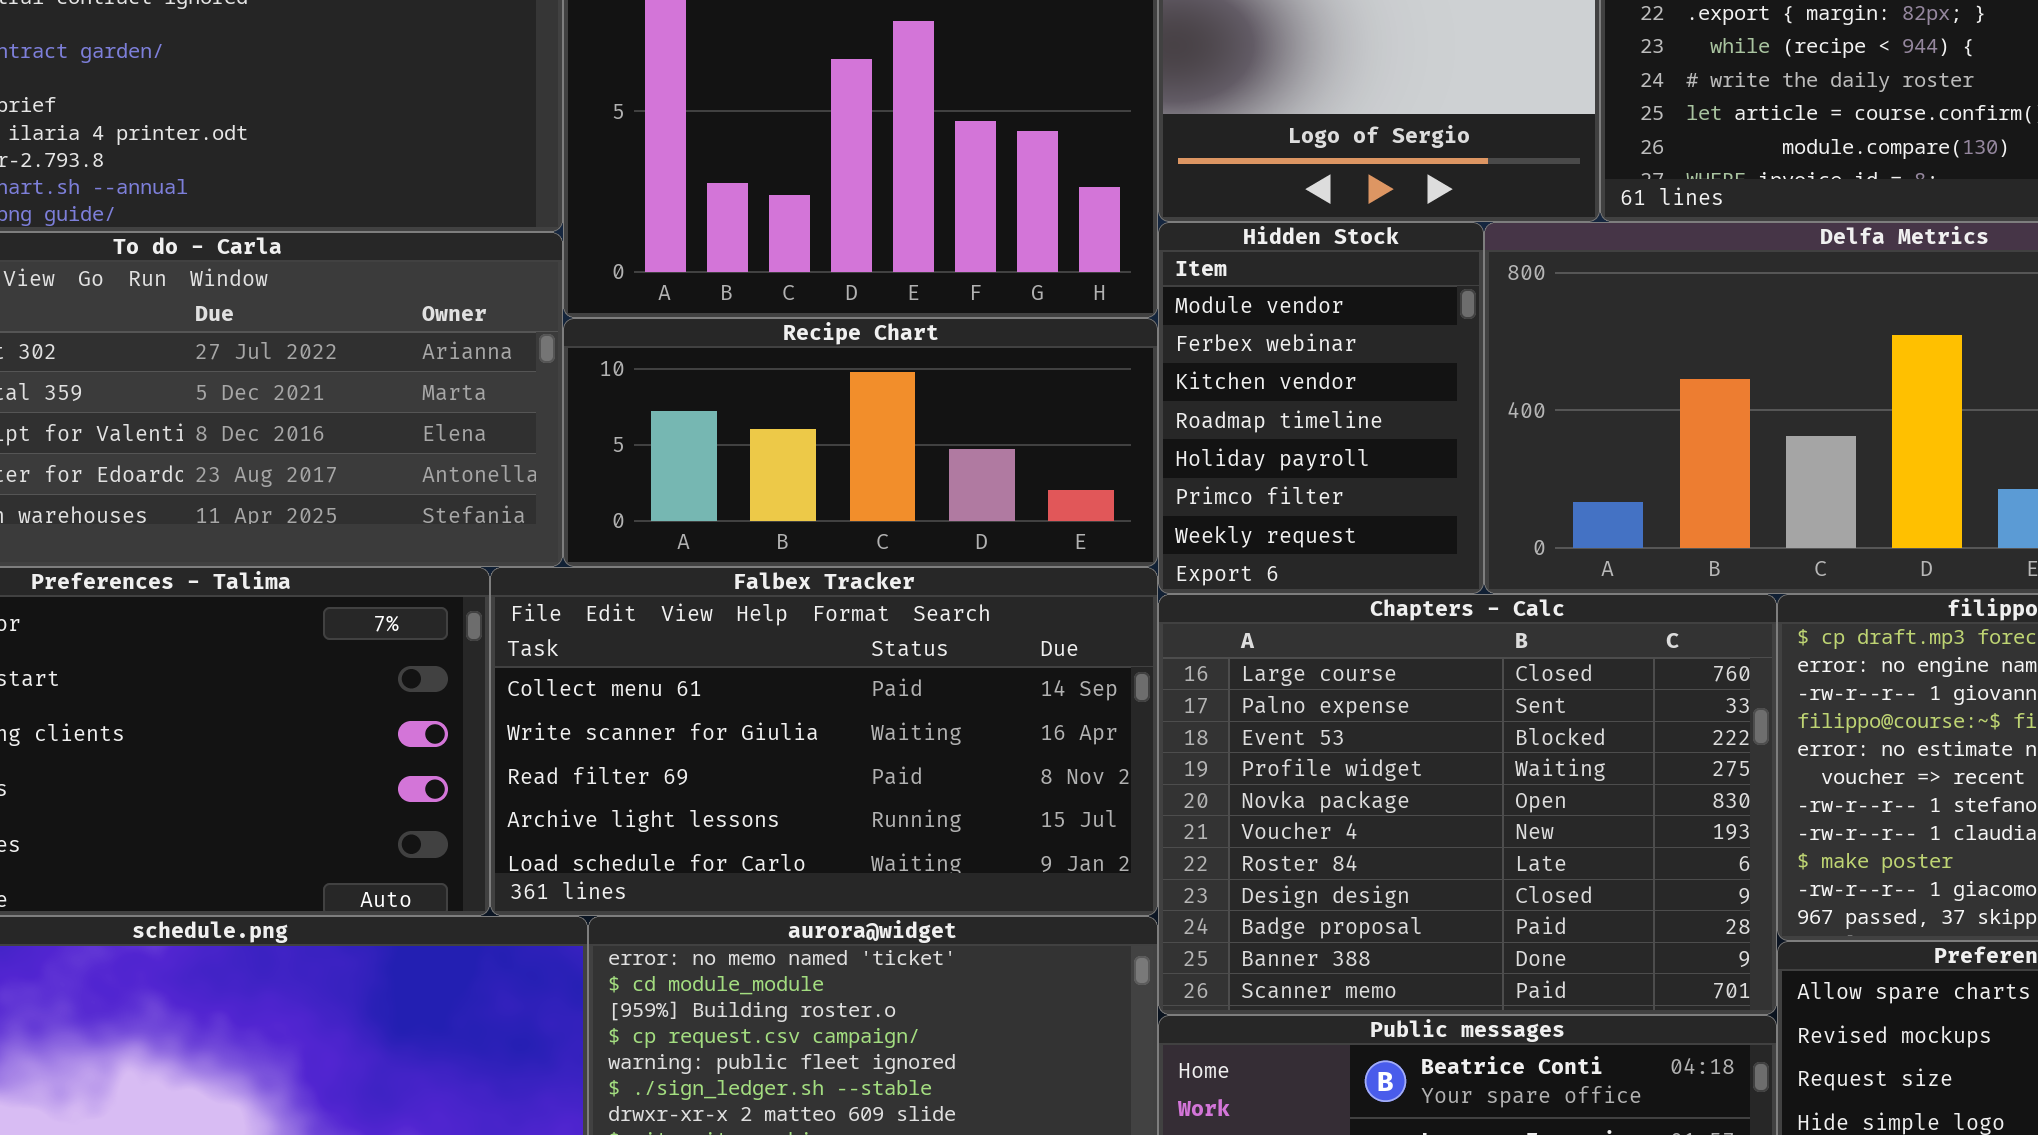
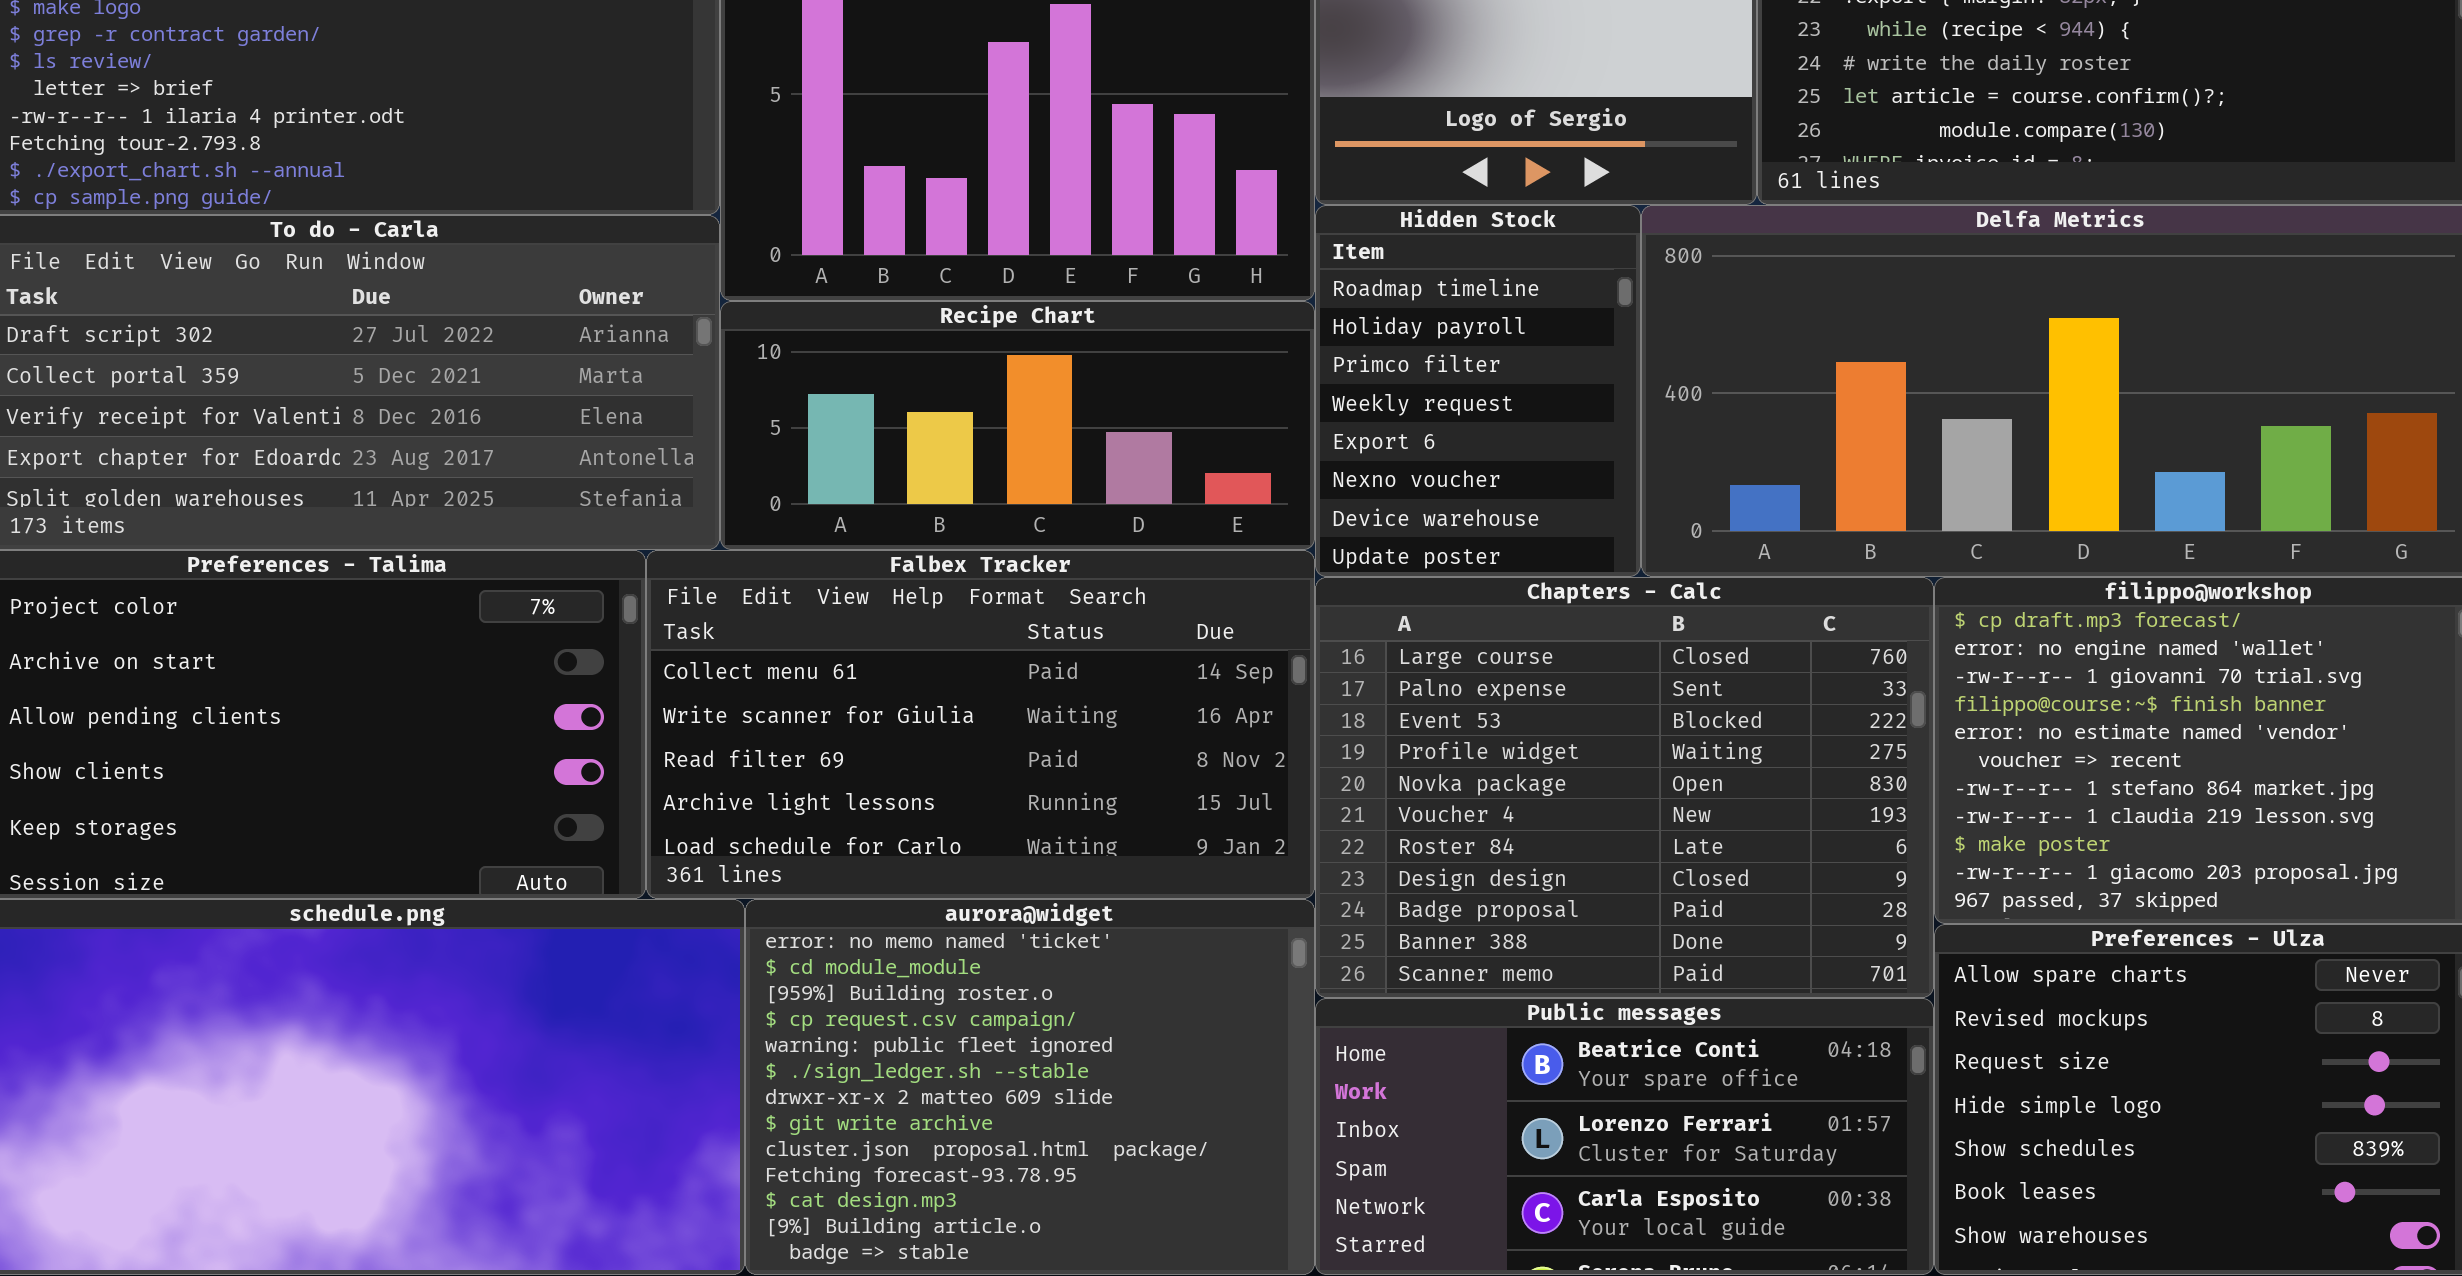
Hidden Stock: [1158,222,1484,594] -> [1315,205,1641,577], scrolled down 3 rows

